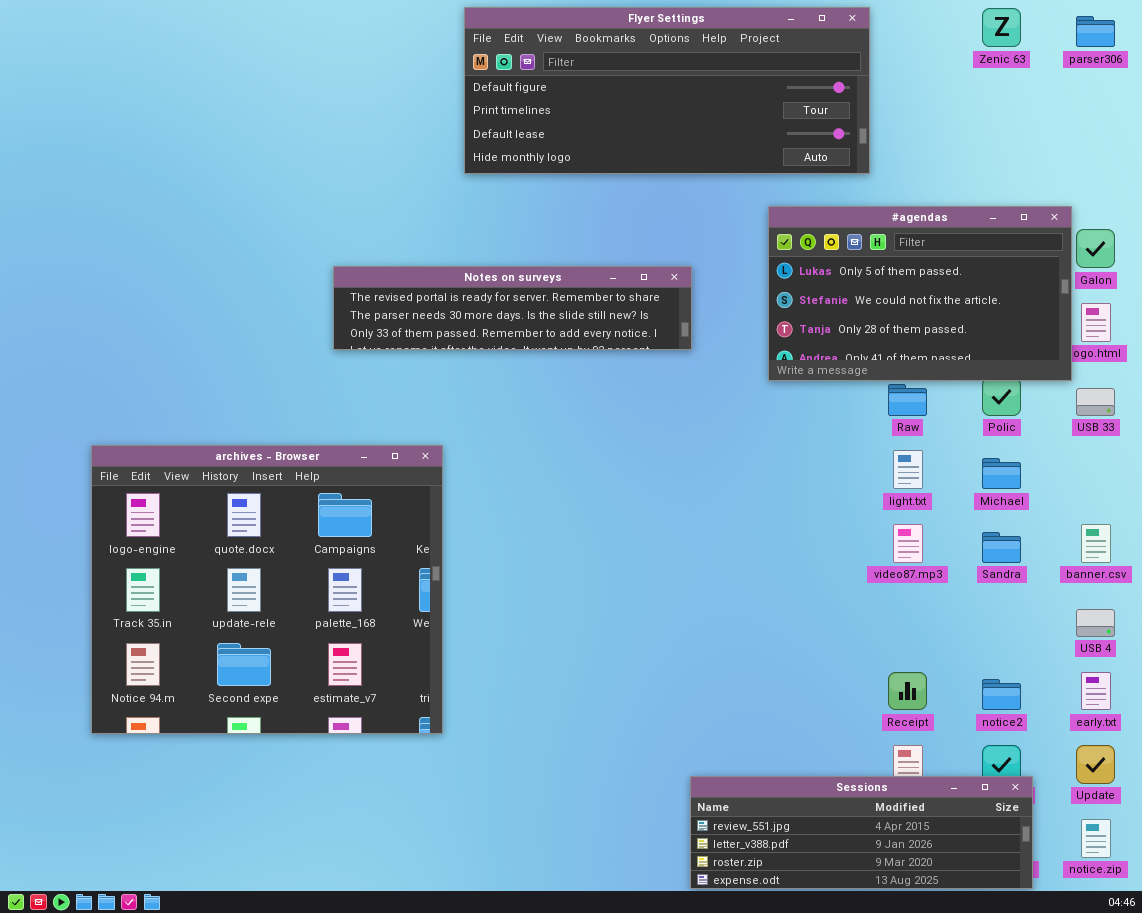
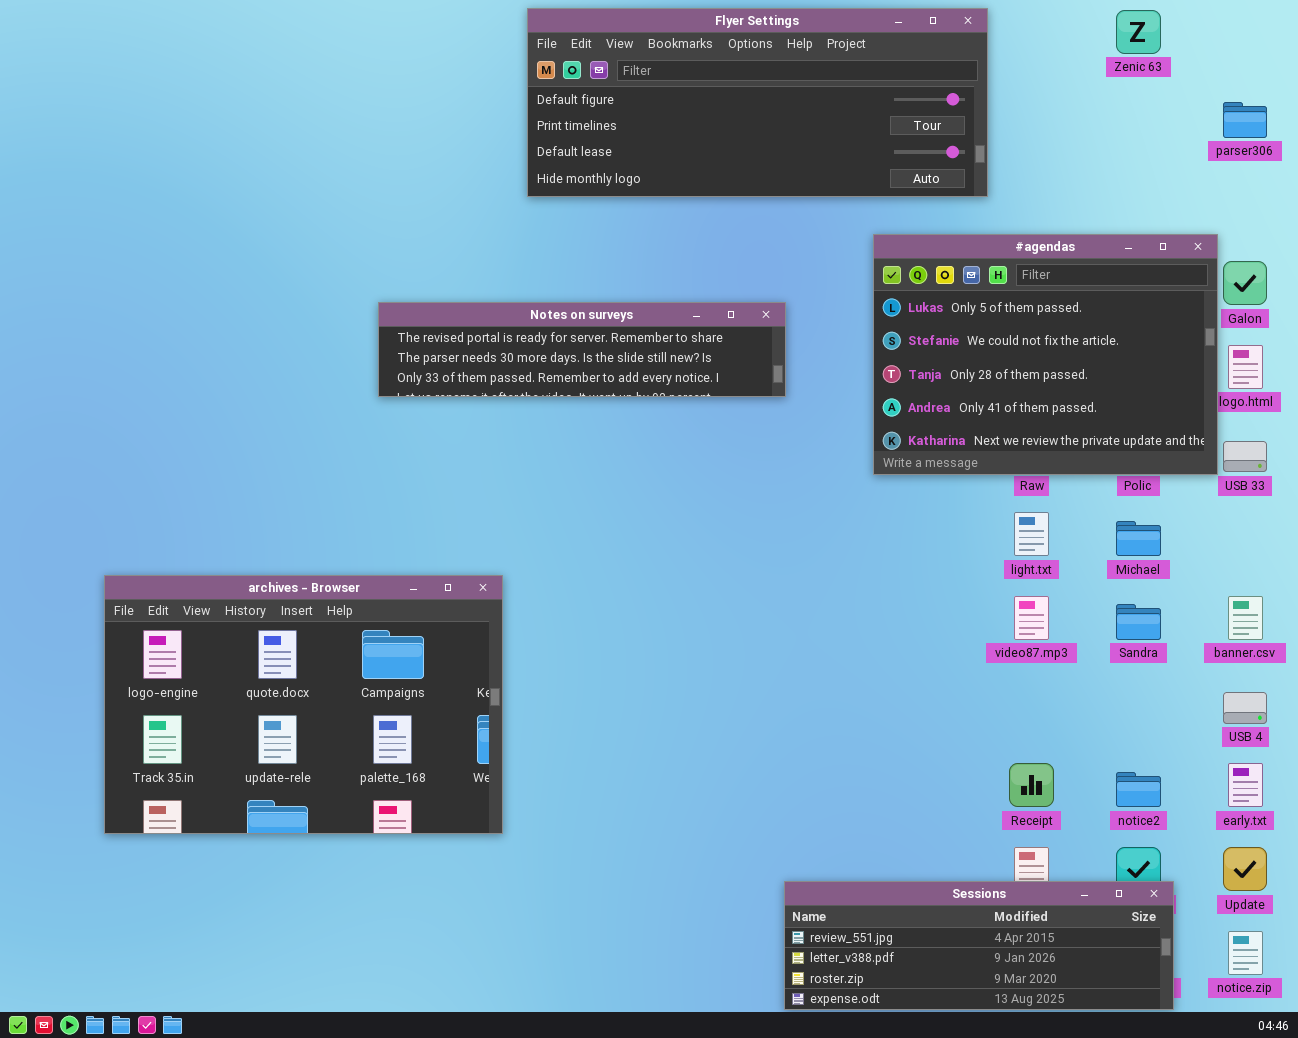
parser306: [1076,16,1115,47] -> [1223,102,1267,138], moved
#agendas: [768,206,1072,381] -> [873,234,1218,475], resized
archives - Browser: [91,445,443,734] -> [104,575,503,834], resized

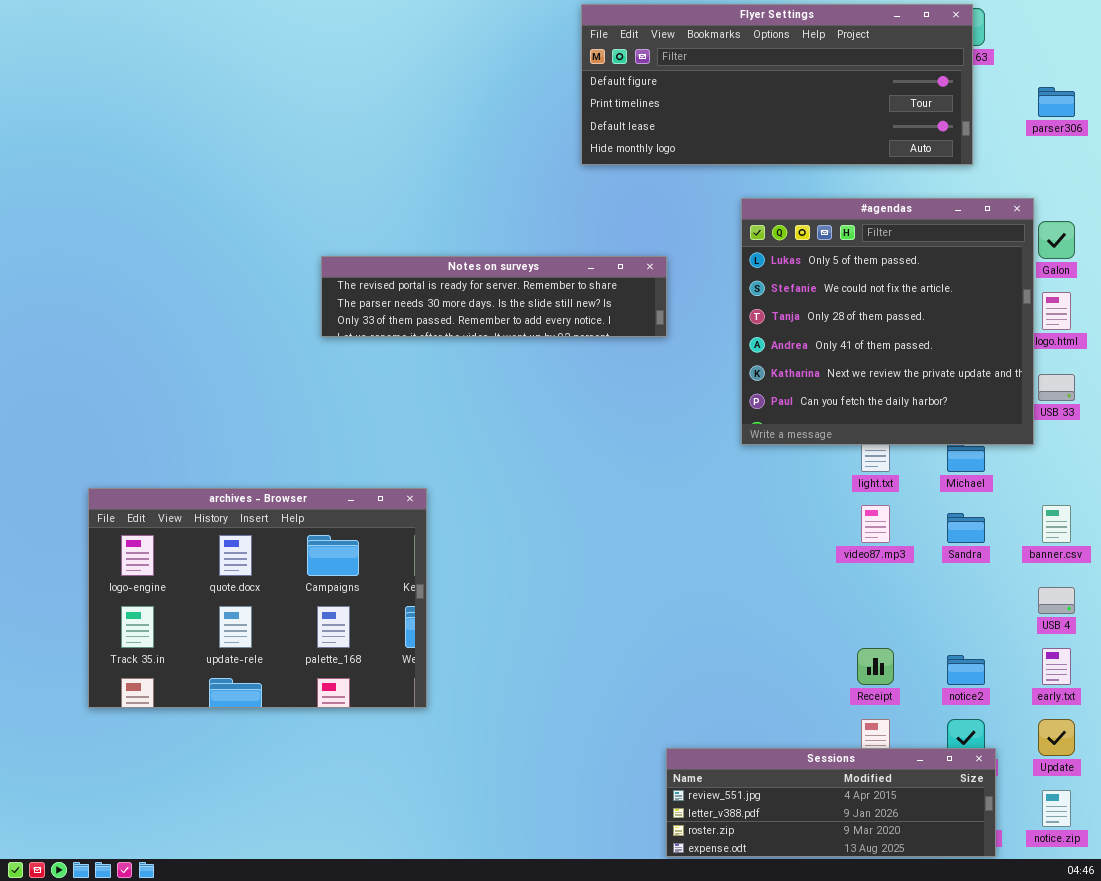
Flyer Settings: [527,8,988,197] -> [581,4,973,165], moved
#agendas: [873,234,1218,475] -> [741,198,1034,445], resized

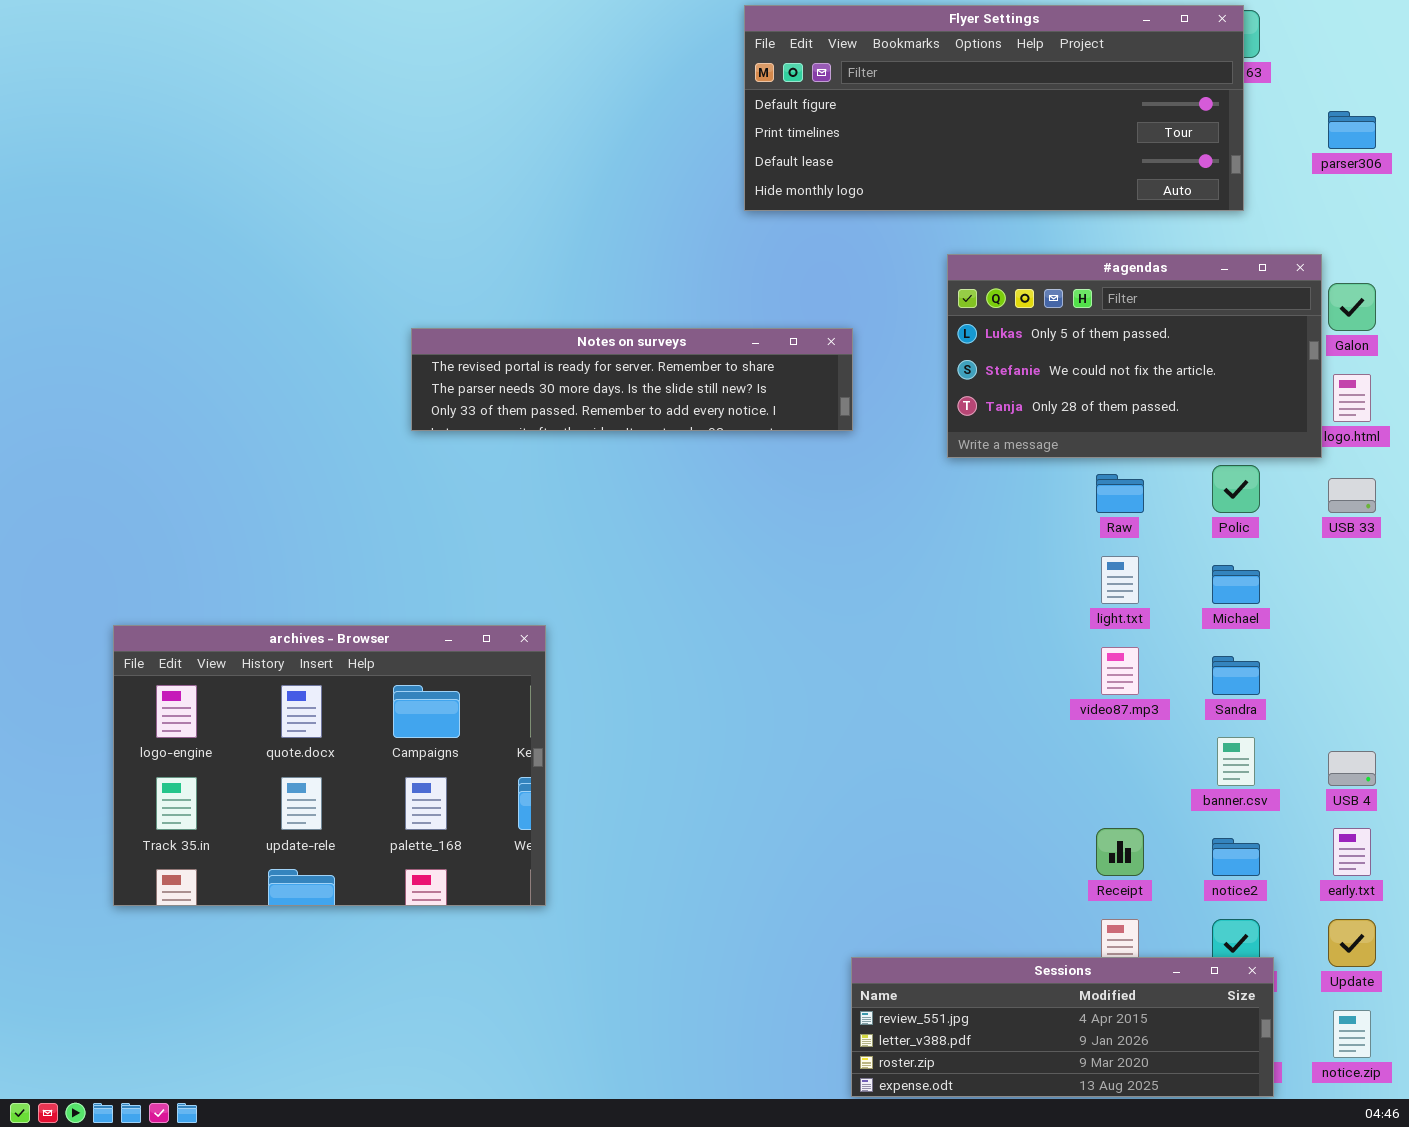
#agendas: [741,198,1034,445] -> [947,254,1322,458], resized
banner.csv: [1042,505,1071,543] -> [1217,737,1255,786], moved

